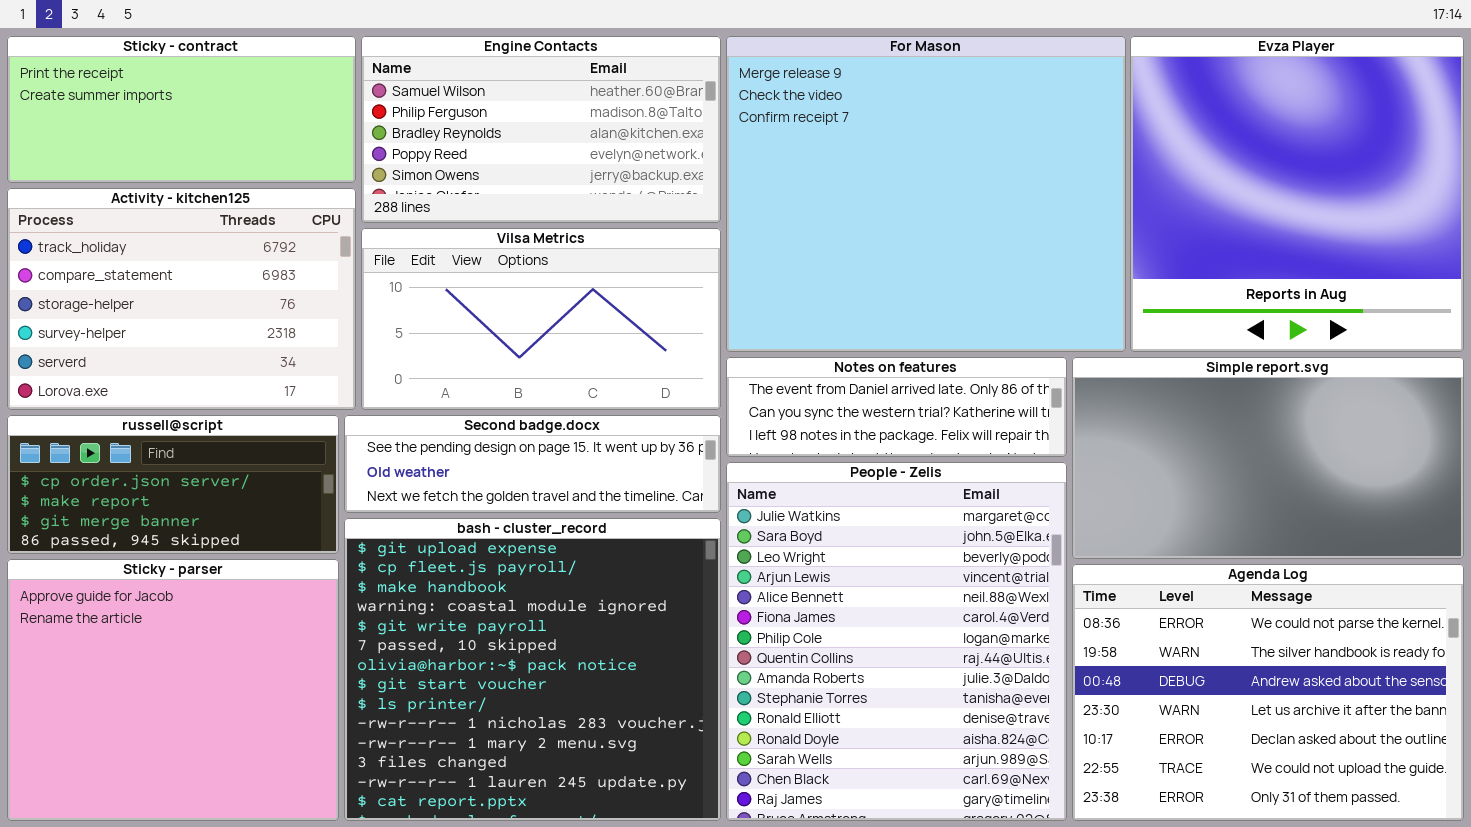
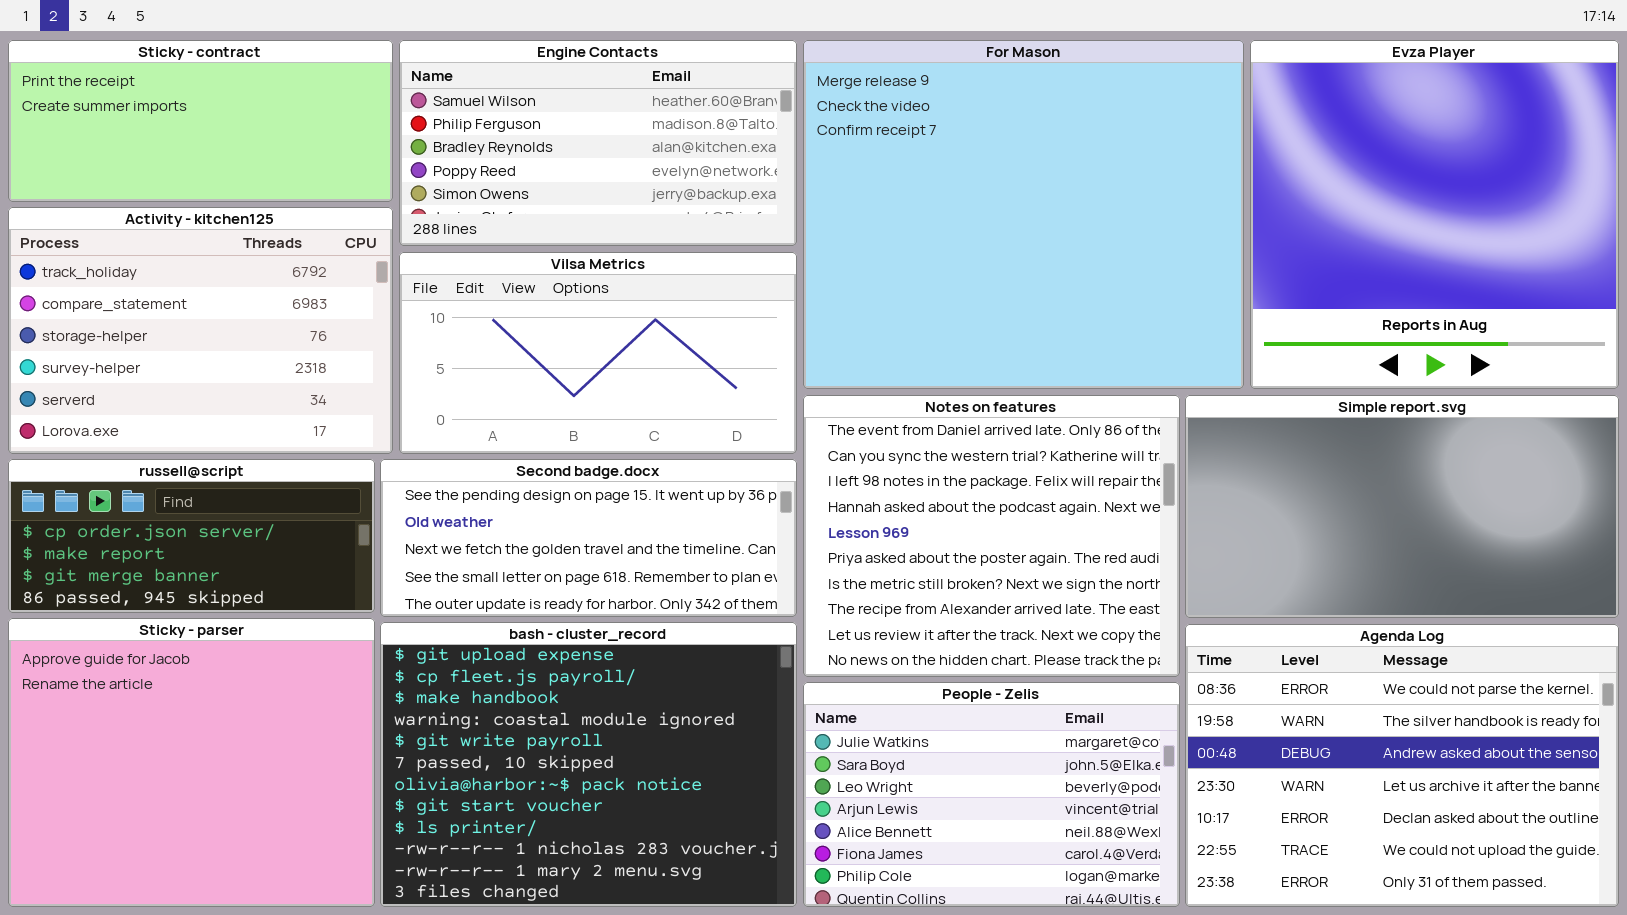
Notes on features: [726,357,1067,457] -> [803,395,1180,677], resized
Second badge.docx: [344,415,721,513] -> [380,459,797,617], resized
People - Zelis: [726,462,1067,821] -> [803,682,1180,907], resized
bash - cluster_record: [344,518,721,821] -> [380,622,797,907], resized

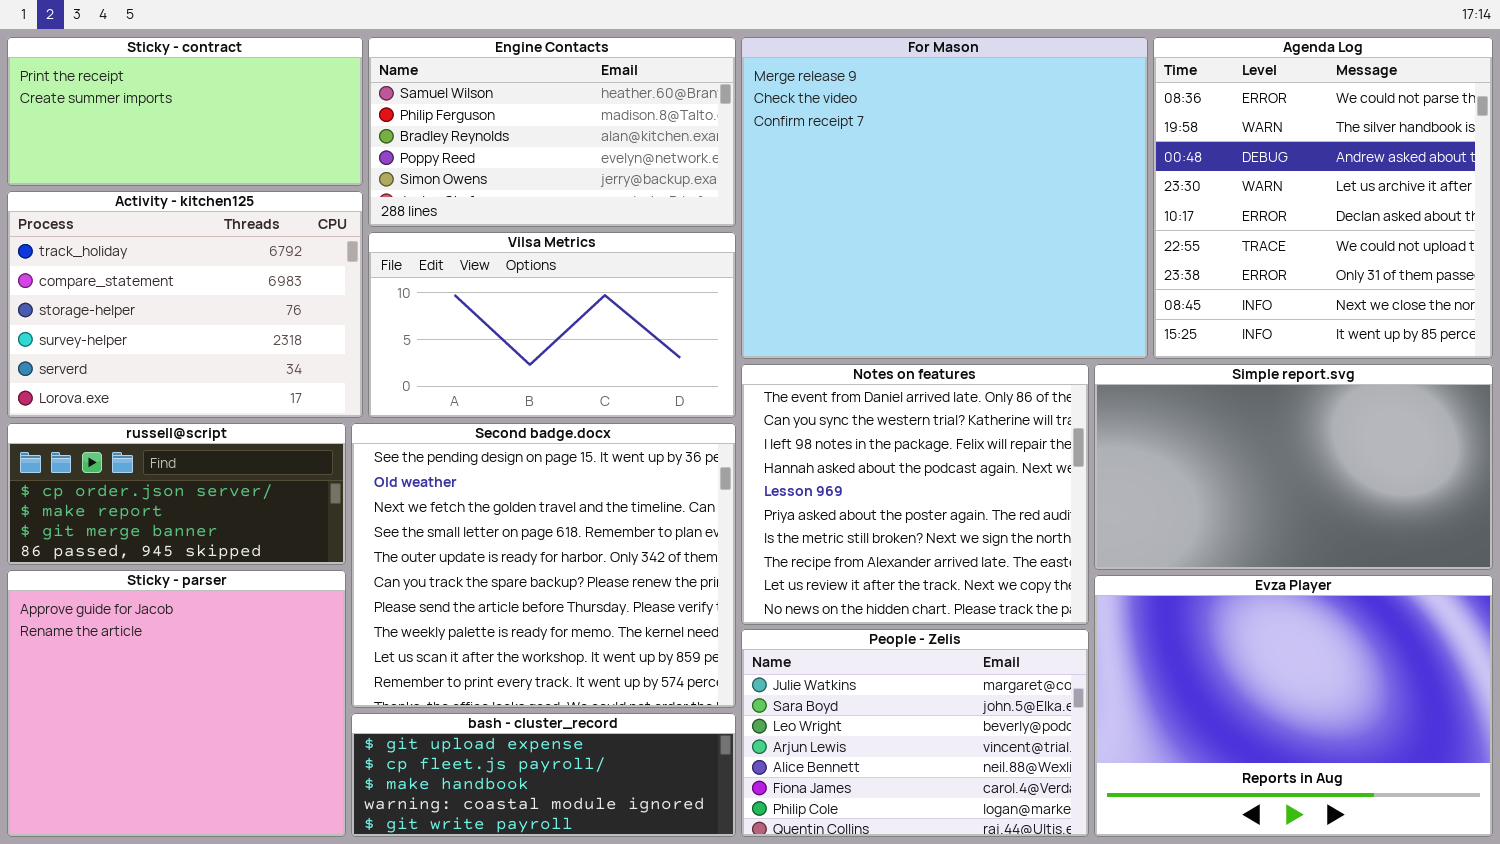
Evza Player: [1250,40,1619,389] -> [1094,575,1493,837], moved, resized
Second badge.docx: [380,459,797,617] -> [351,423,736,708], resized
bash - cluster_record: [380,622,797,907] -> [351,713,736,837], resized
Agenda Log: [1185,624,1619,907] -> [1153,37,1493,359], moved, resized

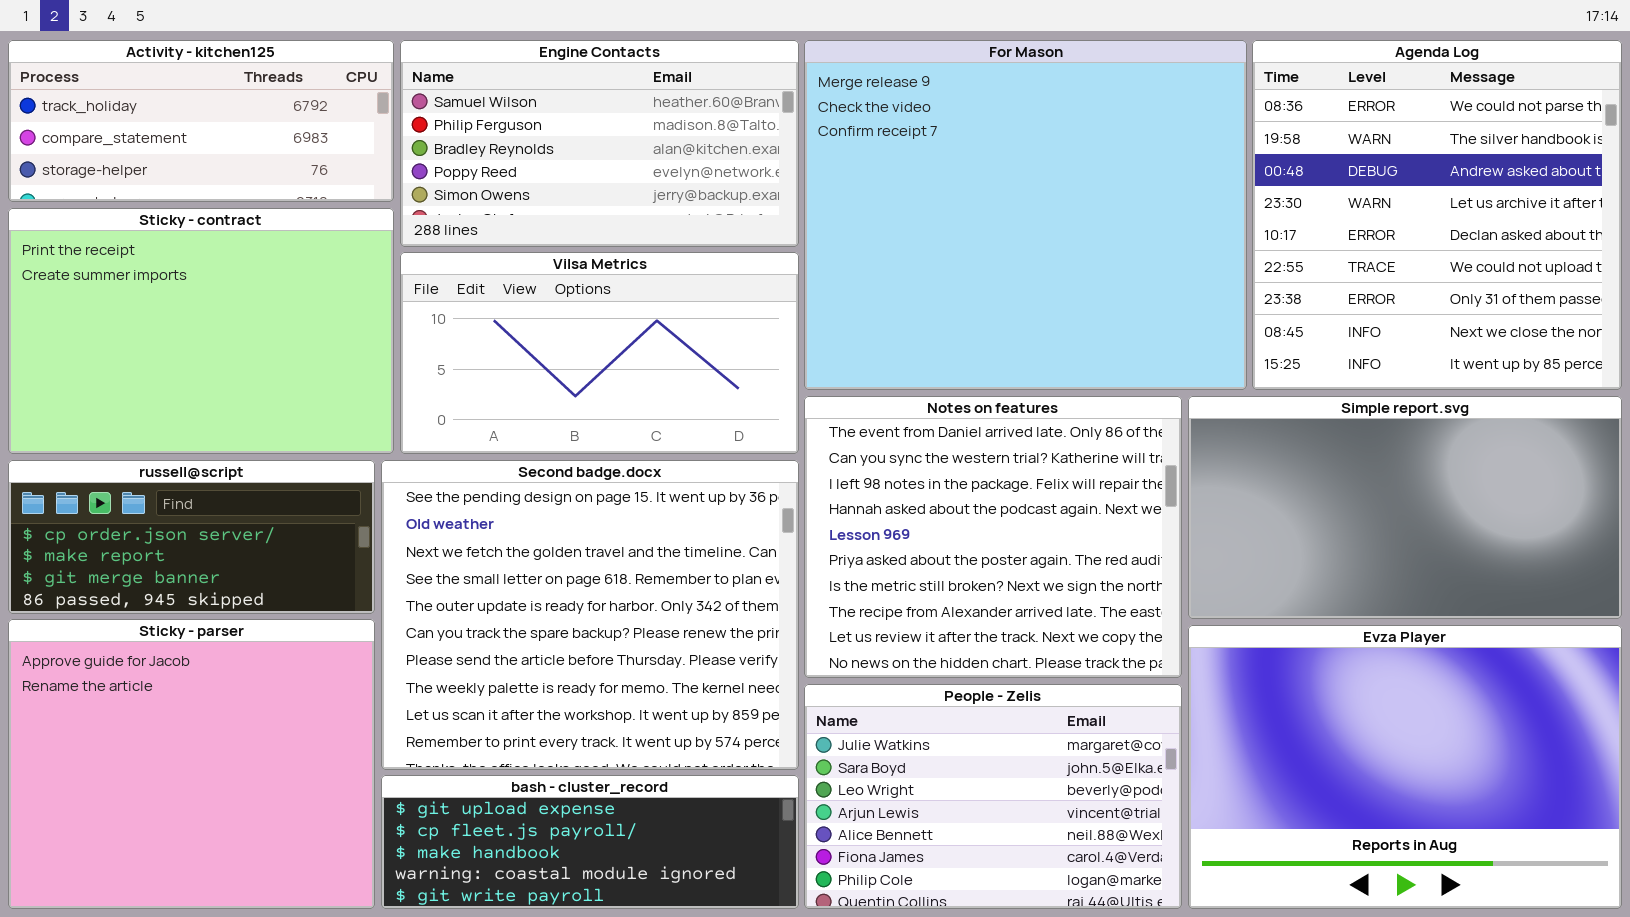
Sticky - contract: [7,37,363,186] -> [8,208,394,454], moved, resized
Activity - kitchen125: [7,191,363,418] -> [8,40,394,202], moved, resized

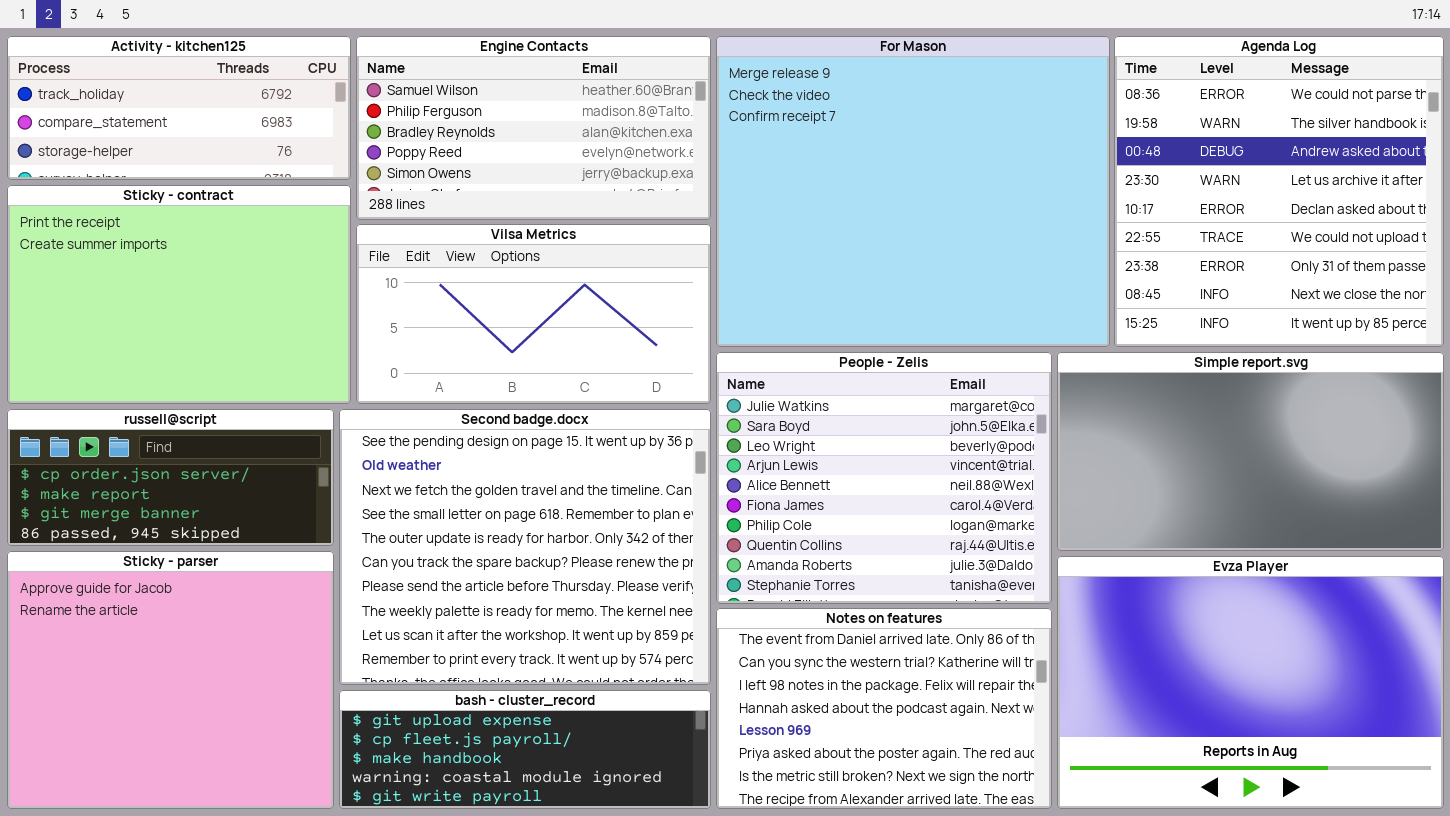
Notes on features: [804,396,1182,678] -> [716,608,1052,809], moved, resized
People - Zelis: [804,684,1182,909] -> [716,352,1052,604], moved, resized

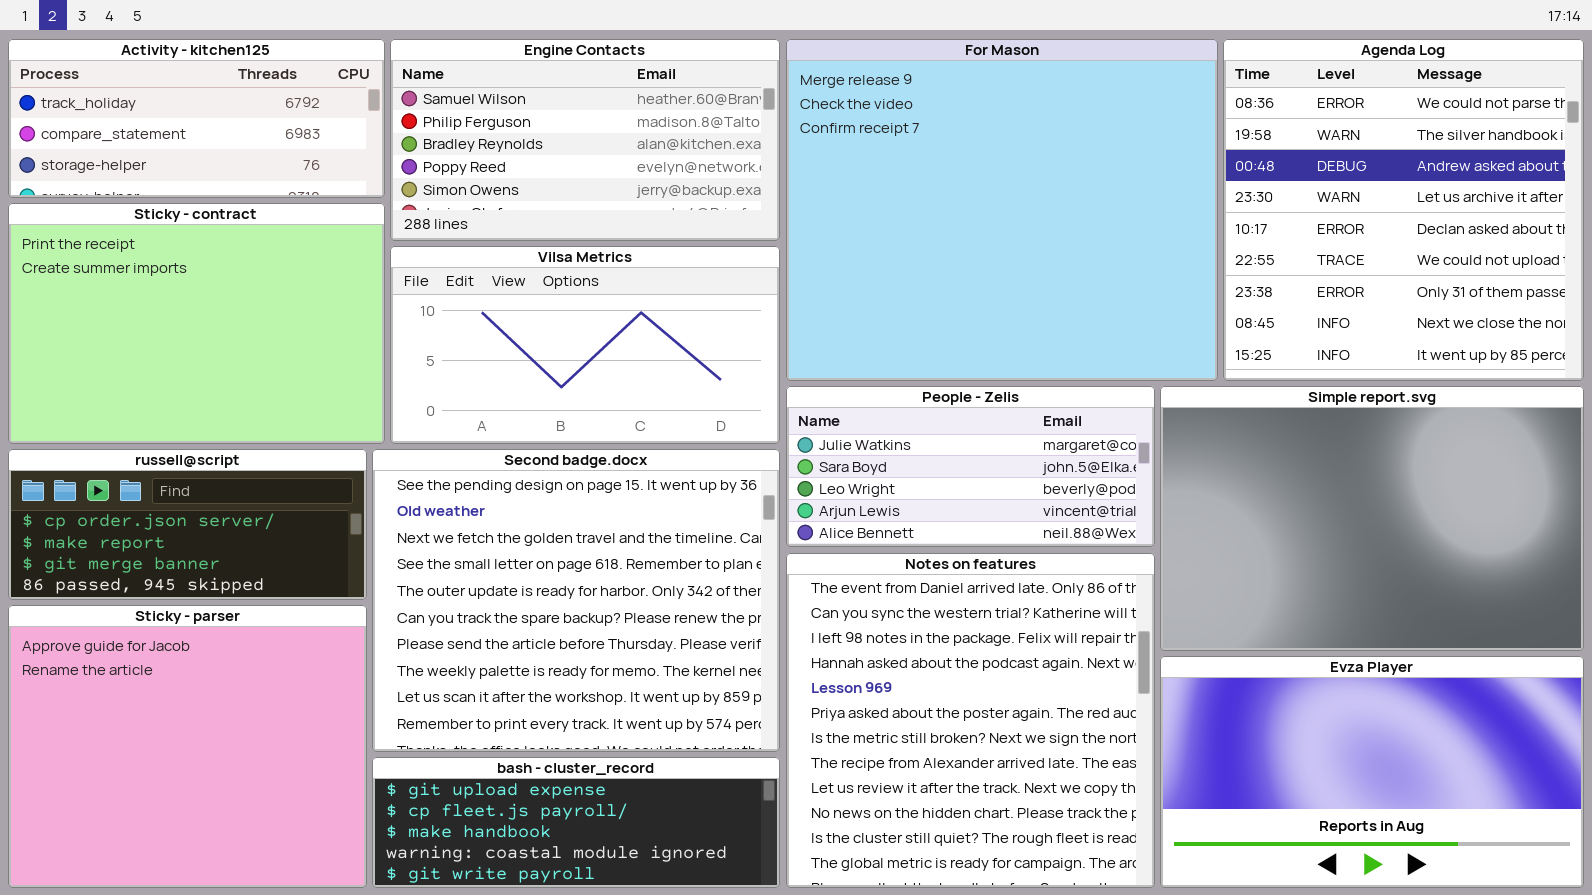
People - Zelis: [716,352,1052,604] -> [786,386,1155,547], resized
Simple report.svg: [1057,352,1444,551] -> [1160,386,1584,651], resized
Evza Player: [1057,556,1444,809] -> [1160,656,1584,888], resized
Notes on features: [716,608,1052,809] -> [786,553,1155,888], resized

